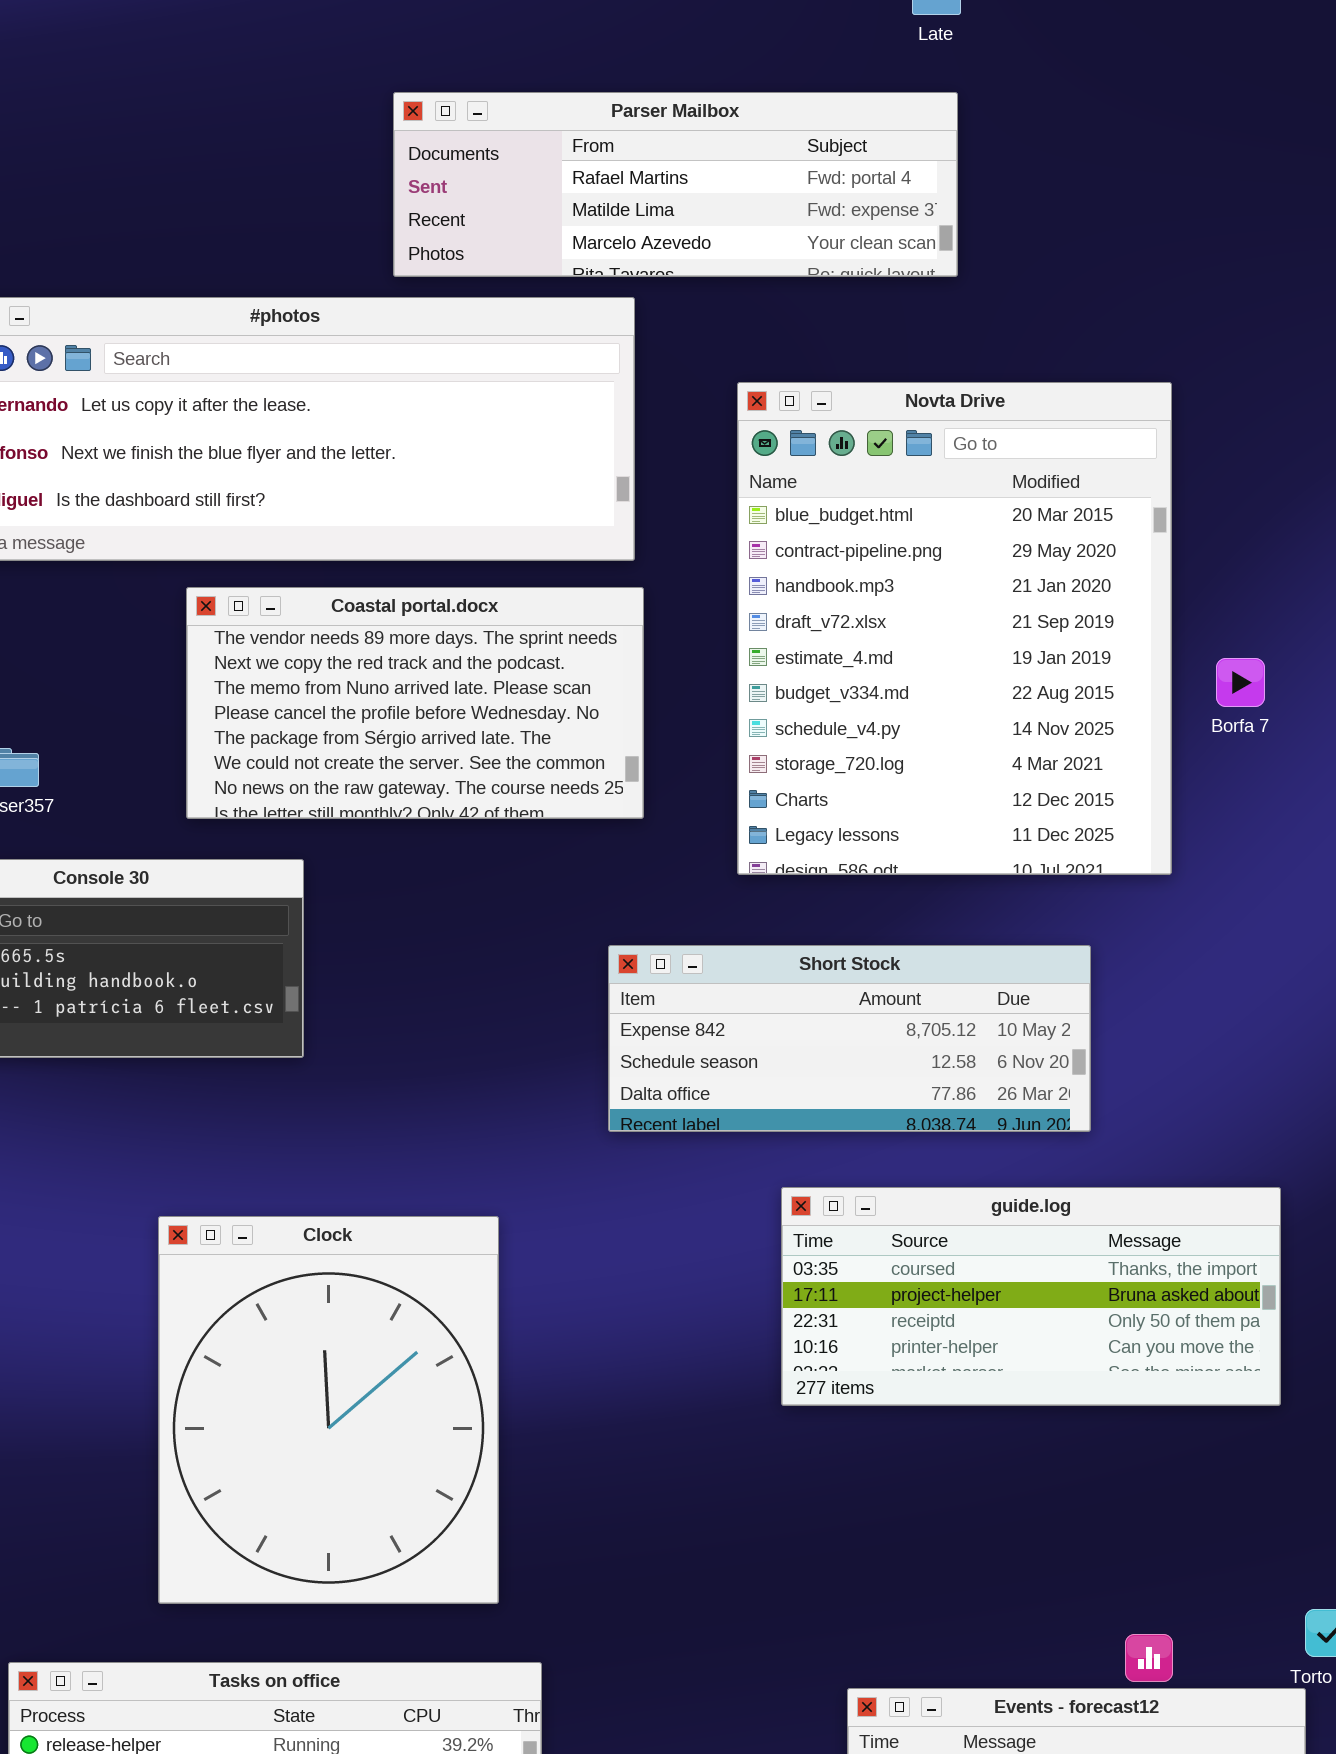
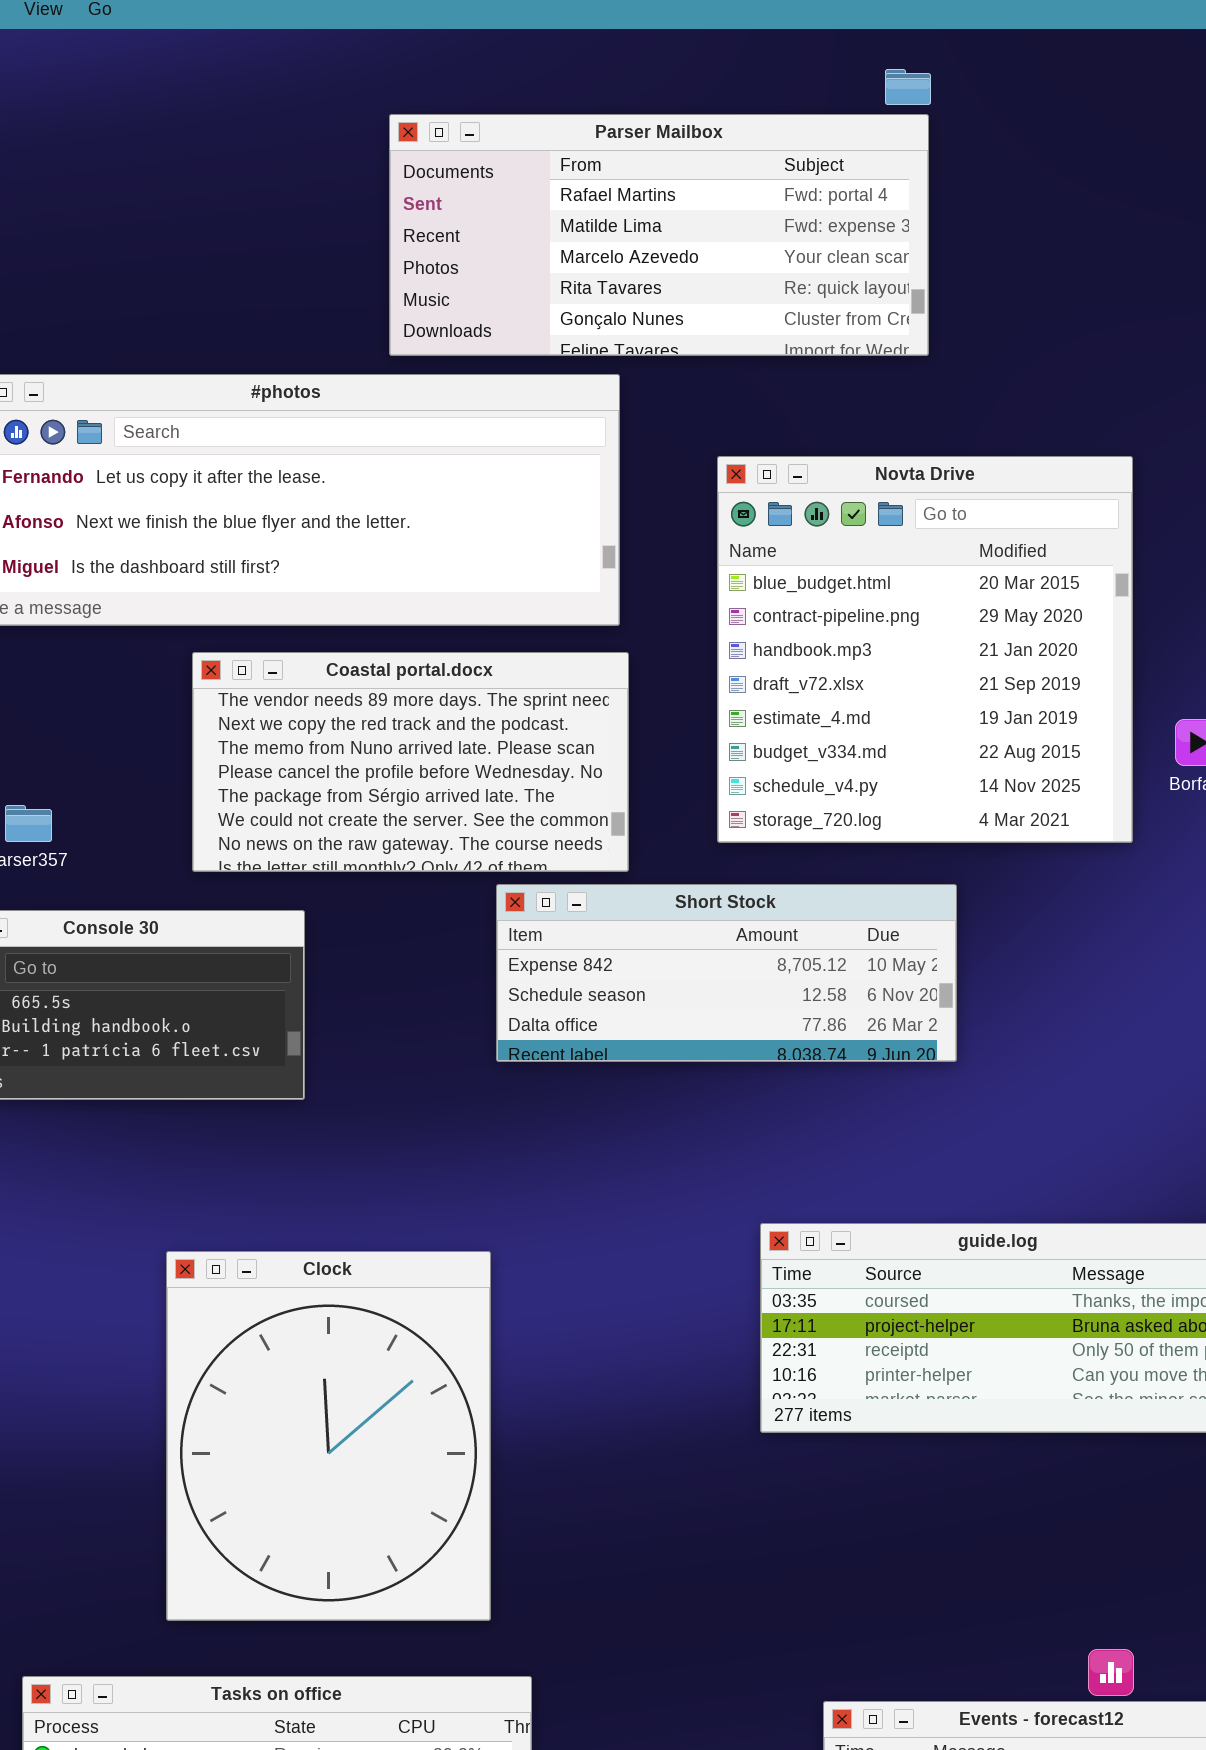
Parser Mailbox: [393,92,958,277] -> [389,114,929,356], resized
Novta Drive: [737,382,1172,875] -> [717,456,1133,843], resized
Short Stock: [608,945,1091,1132] -> [496,884,957,1062], moved

